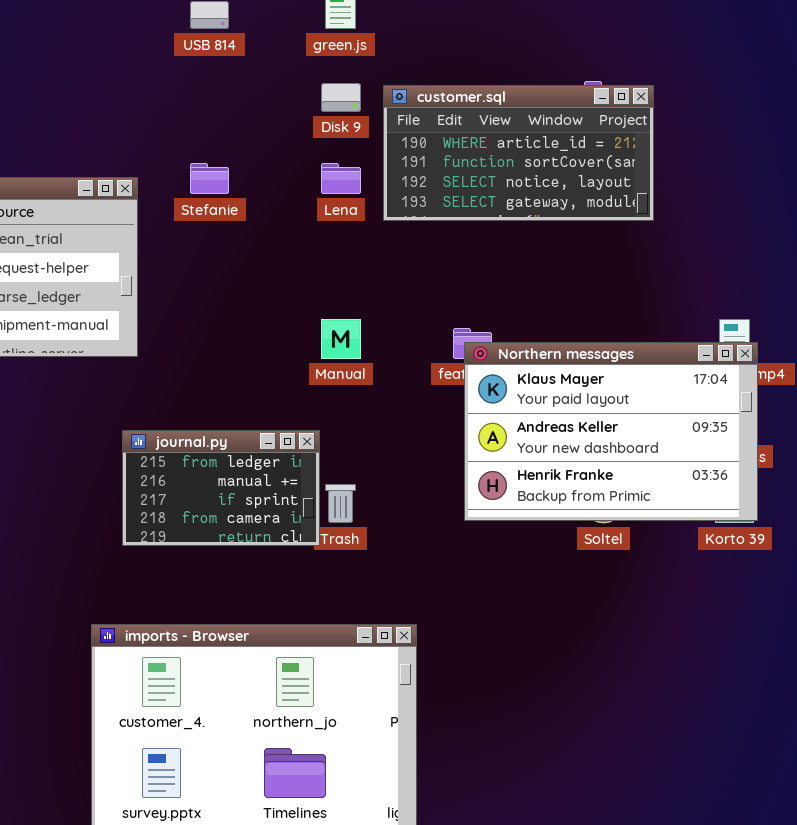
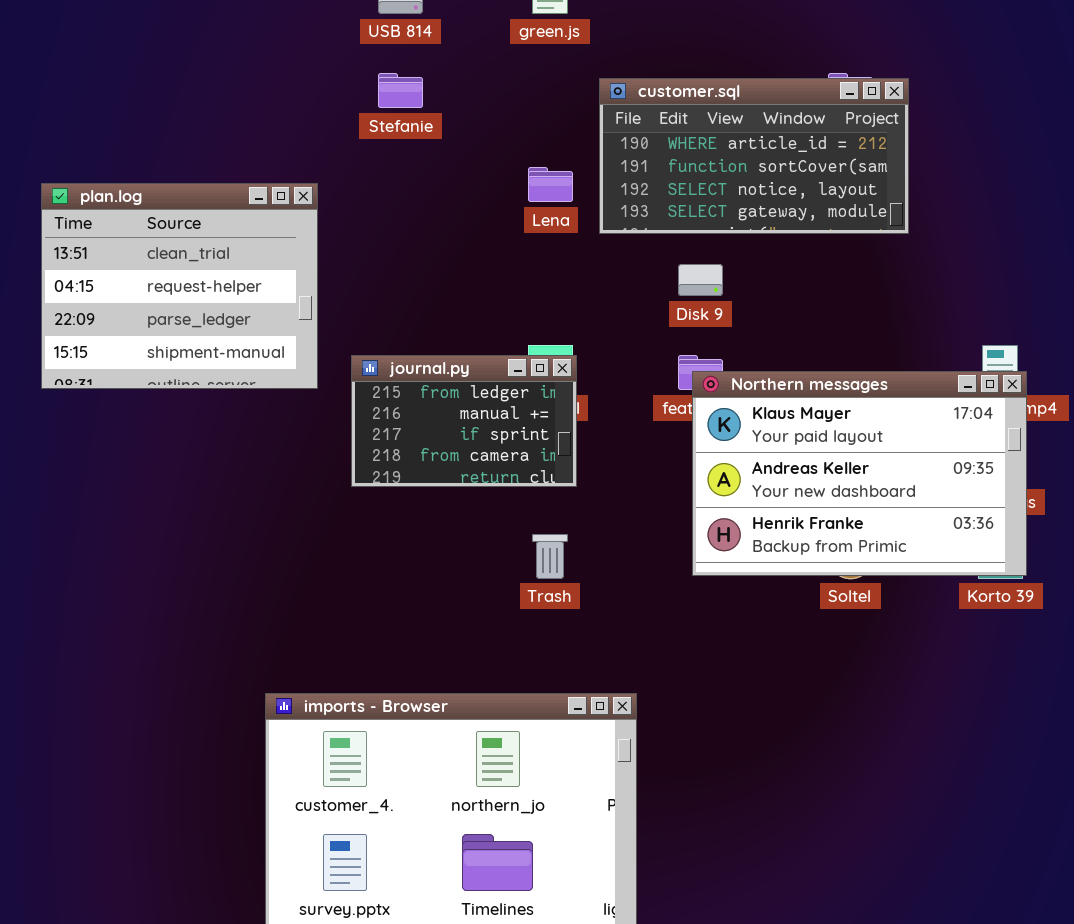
Disk 9: [321,83,361,112] -> [678,264,723,296], moved
Stefanie: [190,163,229,194] -> [378,73,423,108], moved
journal.py: [122,430,320,546] -> [351,355,577,487], moved

